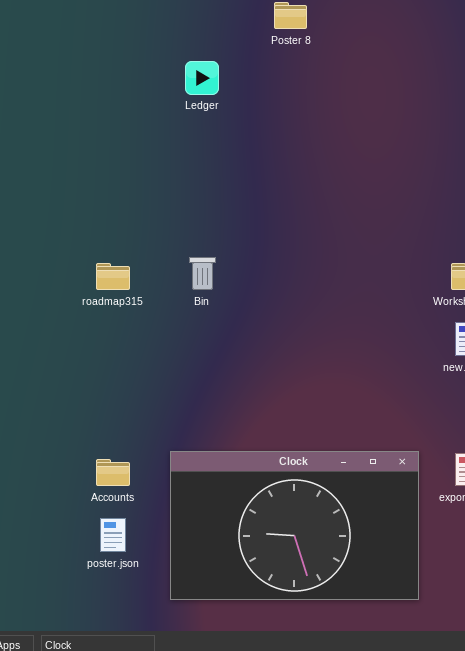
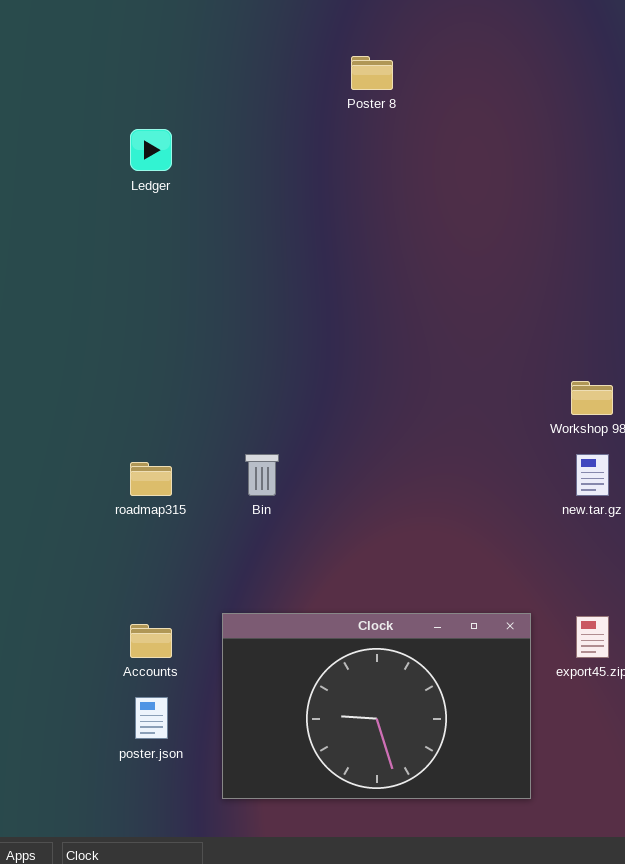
Ledger: [185,61,219,95] -> [130,129,172,171], moved
Bin: [189,257,216,290] -> [245,454,279,496], moved
roadmap315: [96,263,130,290] -> [130,462,172,496], moved

